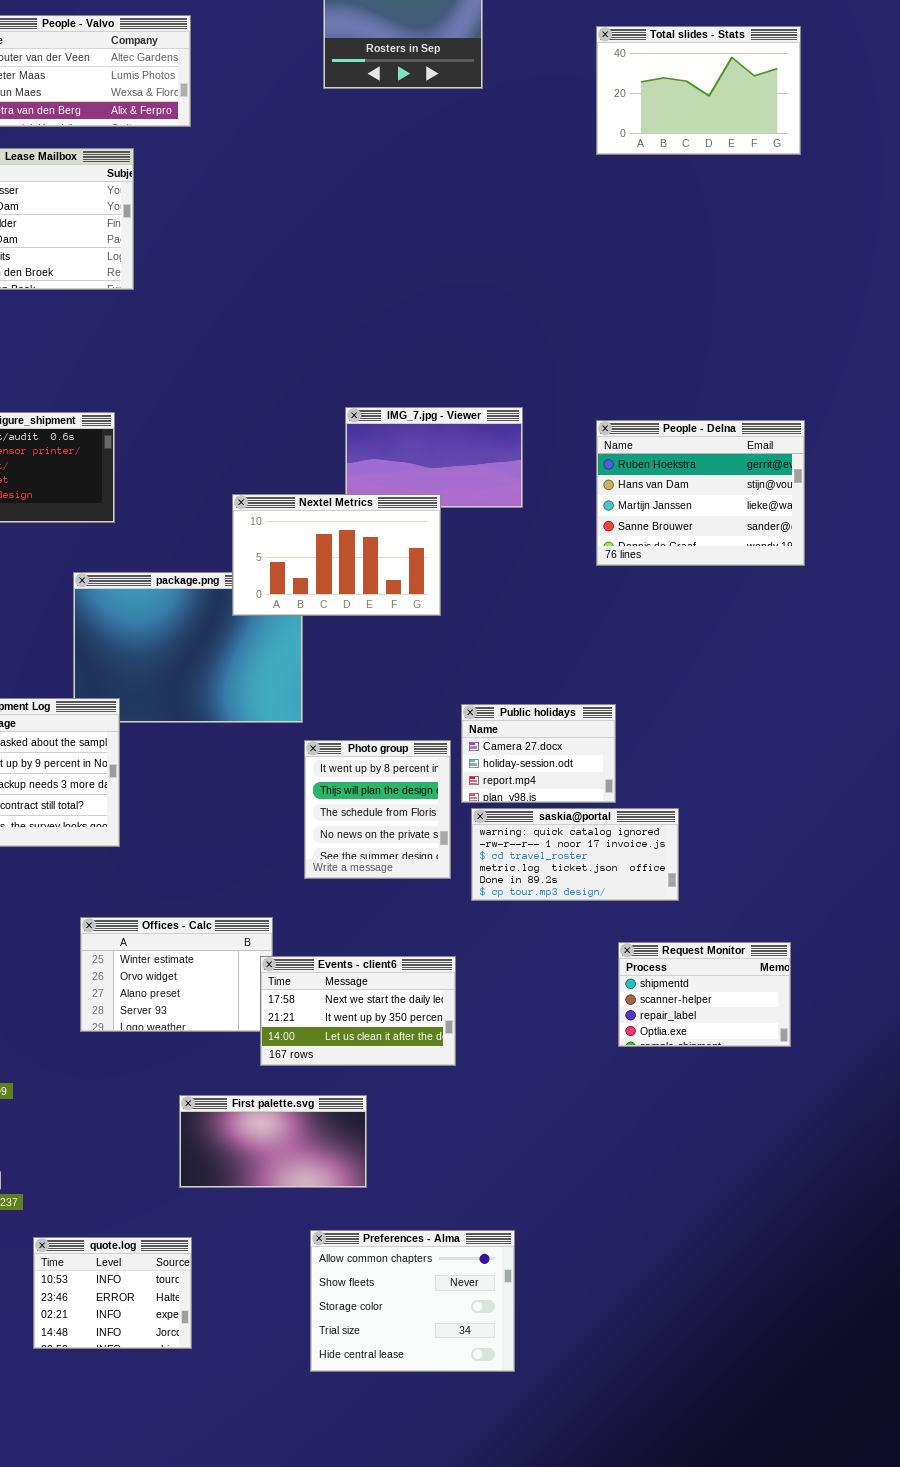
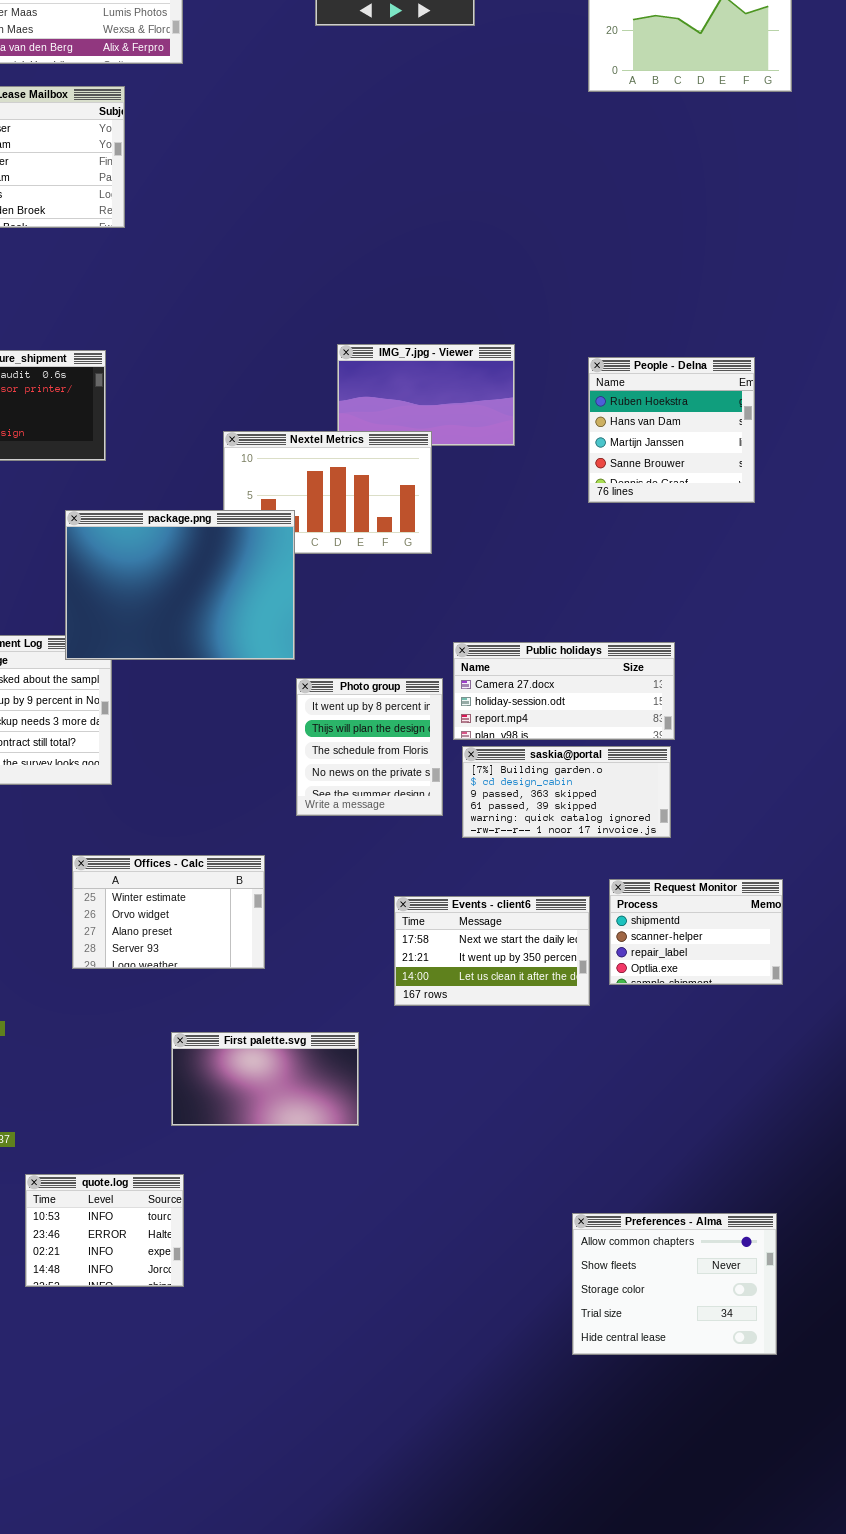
People - Delna: [596,420,805,566] -> [588,357,755,503], resized
package.png: [73,572,303,723] -> [65,510,295,660], raised
Public holidays: [461,704,616,803] -> [453,642,675,740], resized
saskia@portal: [471,808,679,901] -> [462,746,671,838], scrolled up 4 rows
Events - client6: [260,956,456,1066] -> [394,896,590,1006], moved
Preferences - Alma: [310,1230,515,1372] -> [572,1213,777,1355], moved

